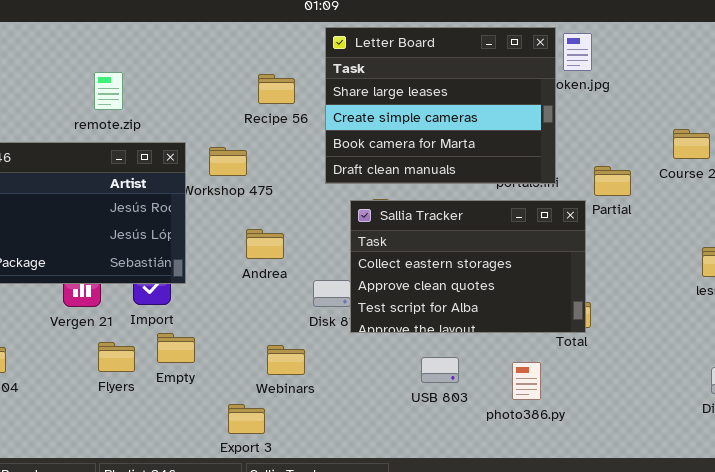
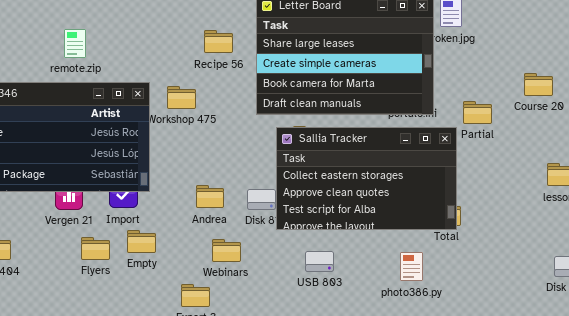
remote.zip: [94,72,123,110] -> [64,29,86,58], moved
Andrea: [246,229,284,259] -> [196,185,224,208], moved
USB 803: [421,357,459,383] -> [305,251,334,272], moved

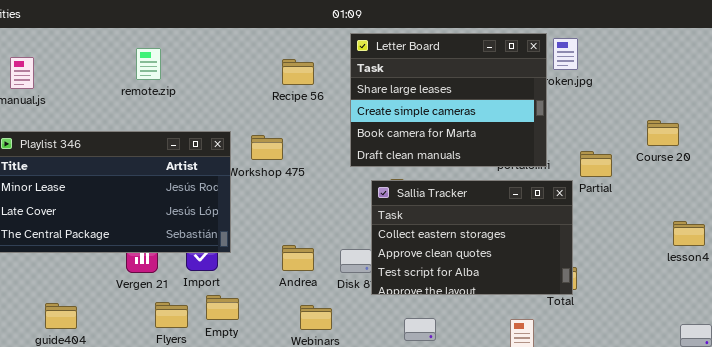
remote.zip: [64,29,86,58] -> [136,48,161,80], moved
Recipe 56: [204,30,233,53] -> [282,59,314,85], moved

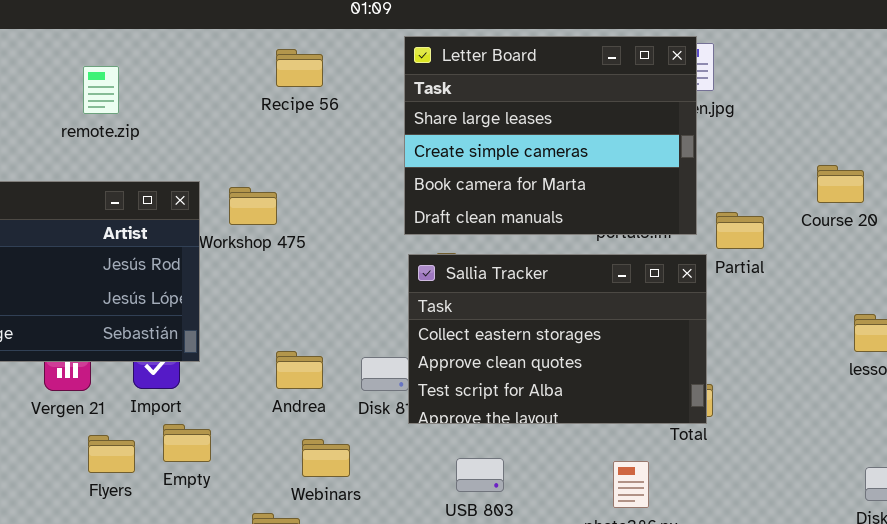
Letter Board: [350,33,547,167] -> [404,36,697,235], moved
remote.zip: [136,48,161,80] -> [83,66,119,114], moved
Recipe 56: [282,59,314,85] -> [276,49,323,87], moved

